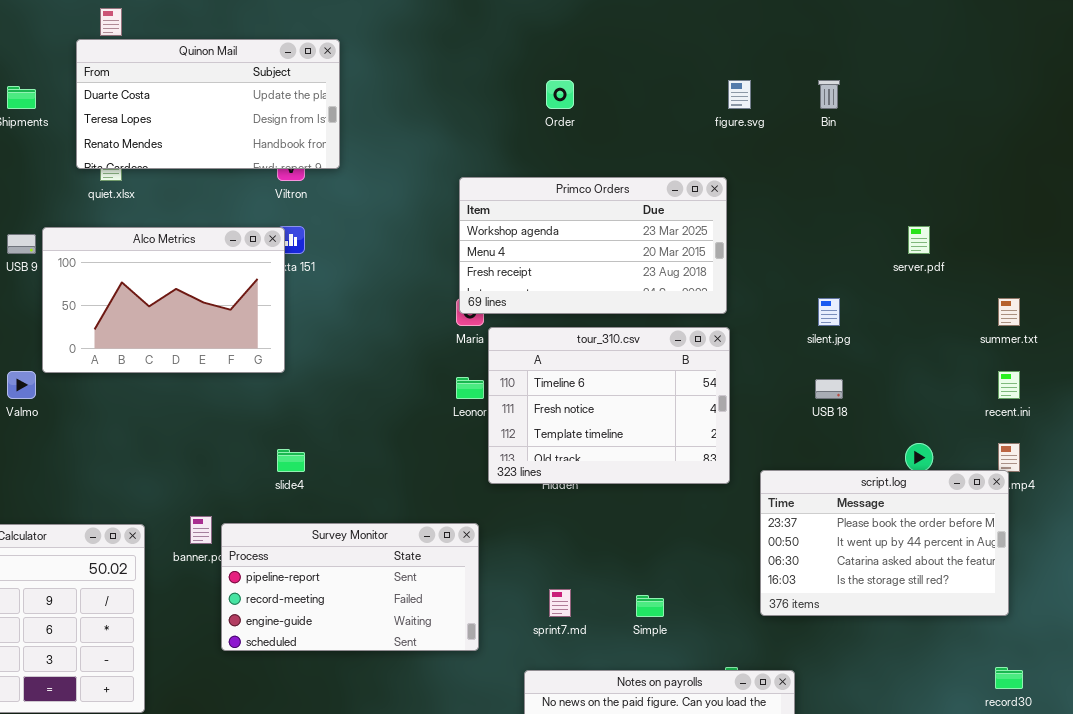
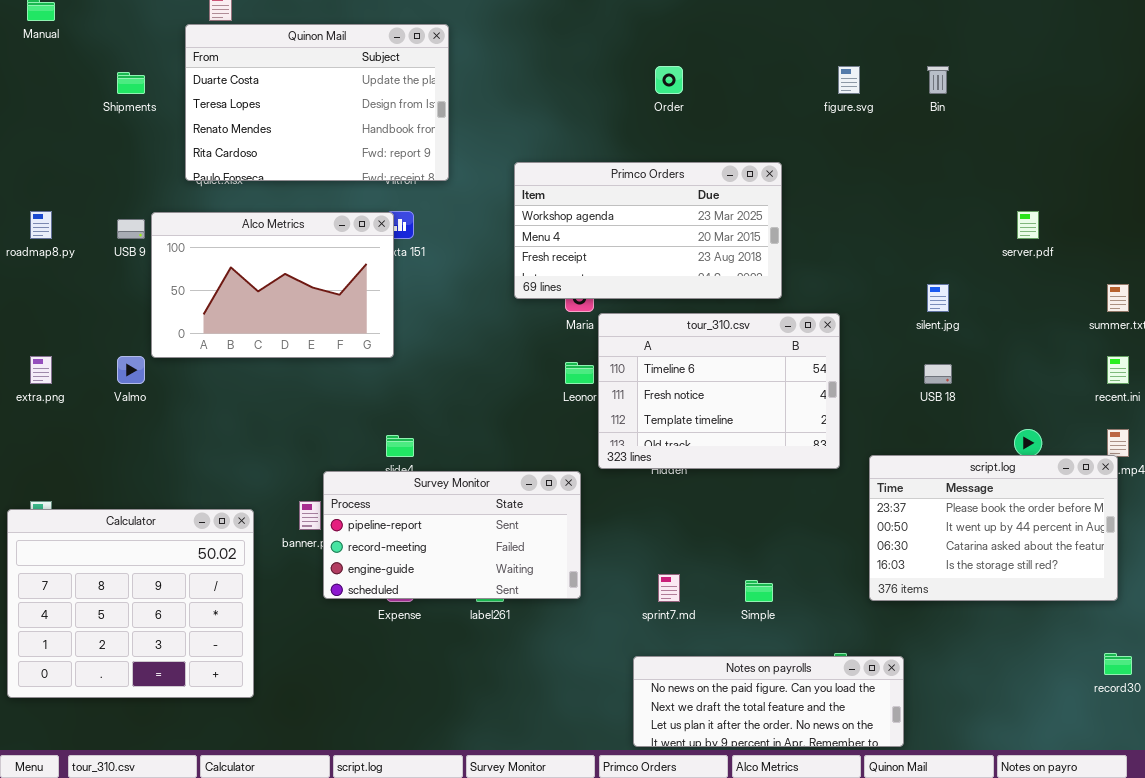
Quinon Mail: [76,39,340,169] -> [185,24,449,181], resized
Primco Orders: [459,177,727,314] -> [514,162,782,299], moved
Survey Monitor: [221,523,479,651] -> [323,471,581,599], moved

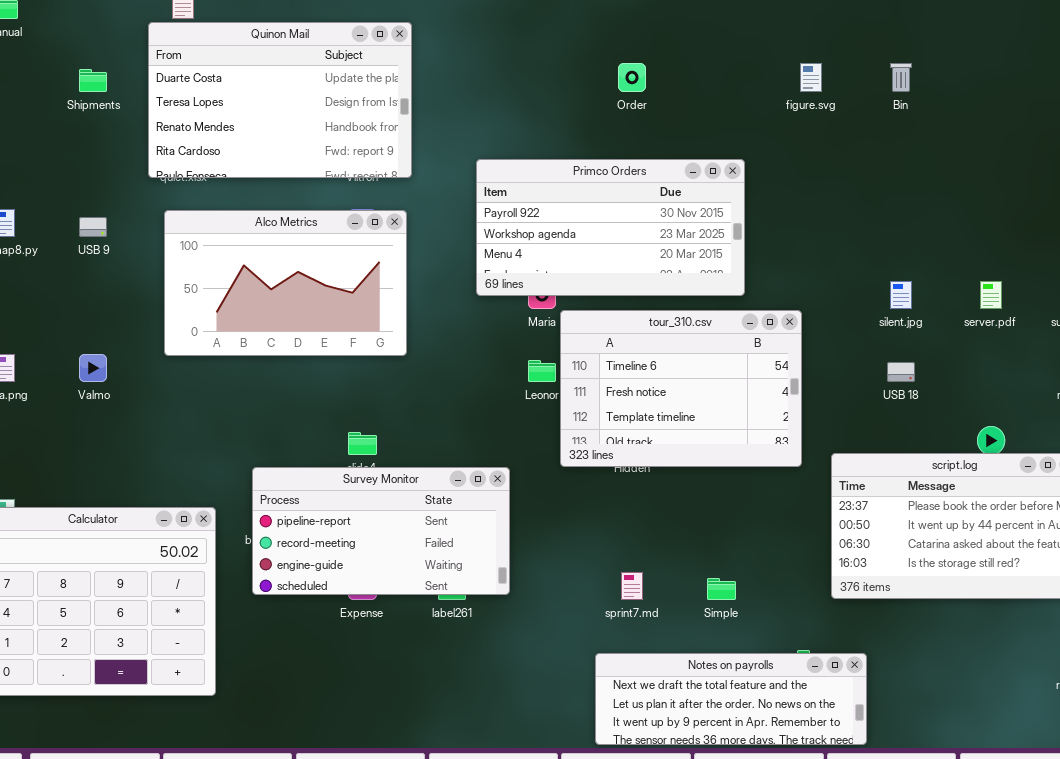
Primco Orders: [514,162,782,299] -> [476,159,745,296], scrolled up 1 row
server.pdf: [1017,211,1039,239] -> [980,281,1002,309], moved
Alco Metrics: [151,212,394,358] -> [164,210,407,356], moved
Survey Monitor: [323,471,581,599] -> [252,467,510,595], moved
Notes on payrolls: [633,656,904,747] -> [595,653,867,745], scrolled down 1 row

